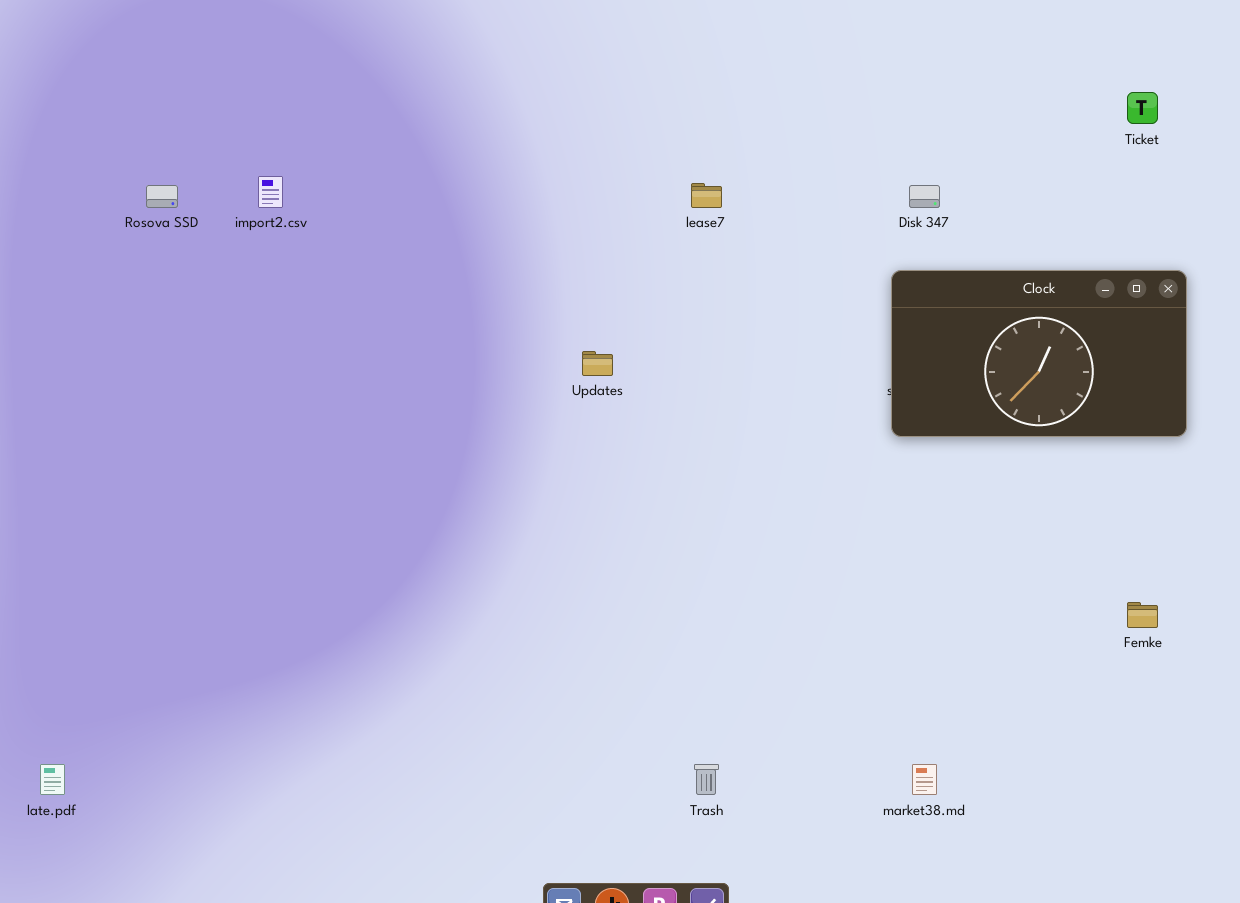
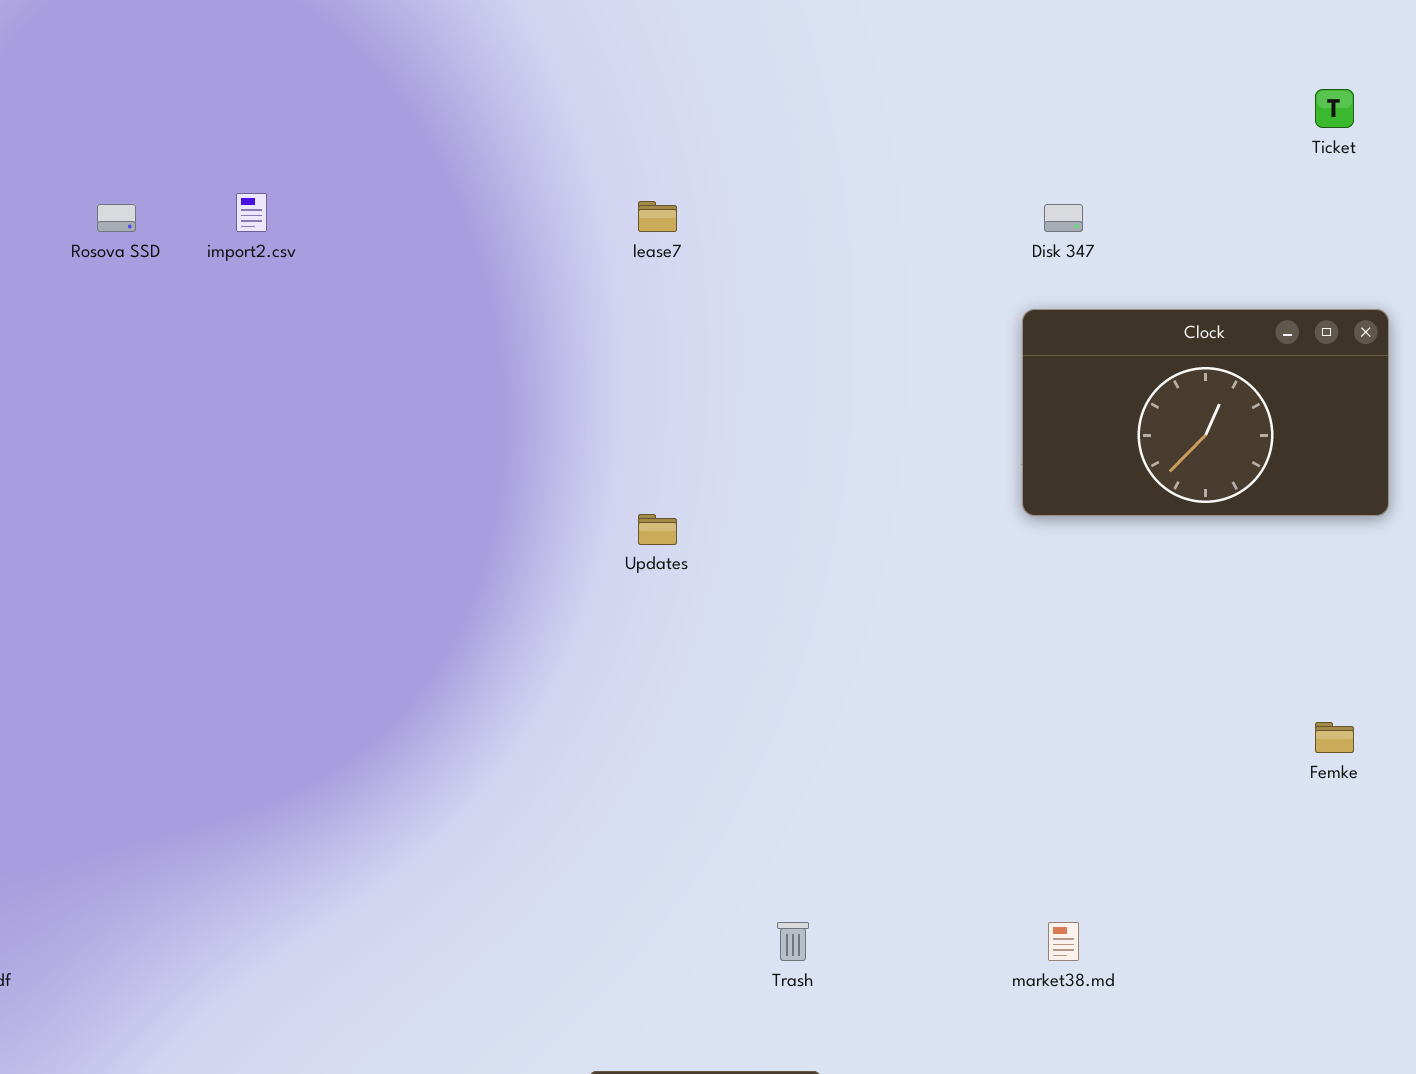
lease7: [691,183,722,208] -> [638,201,677,232], moved
Updates: [582,351,613,376] -> [638,514,677,545], moved

